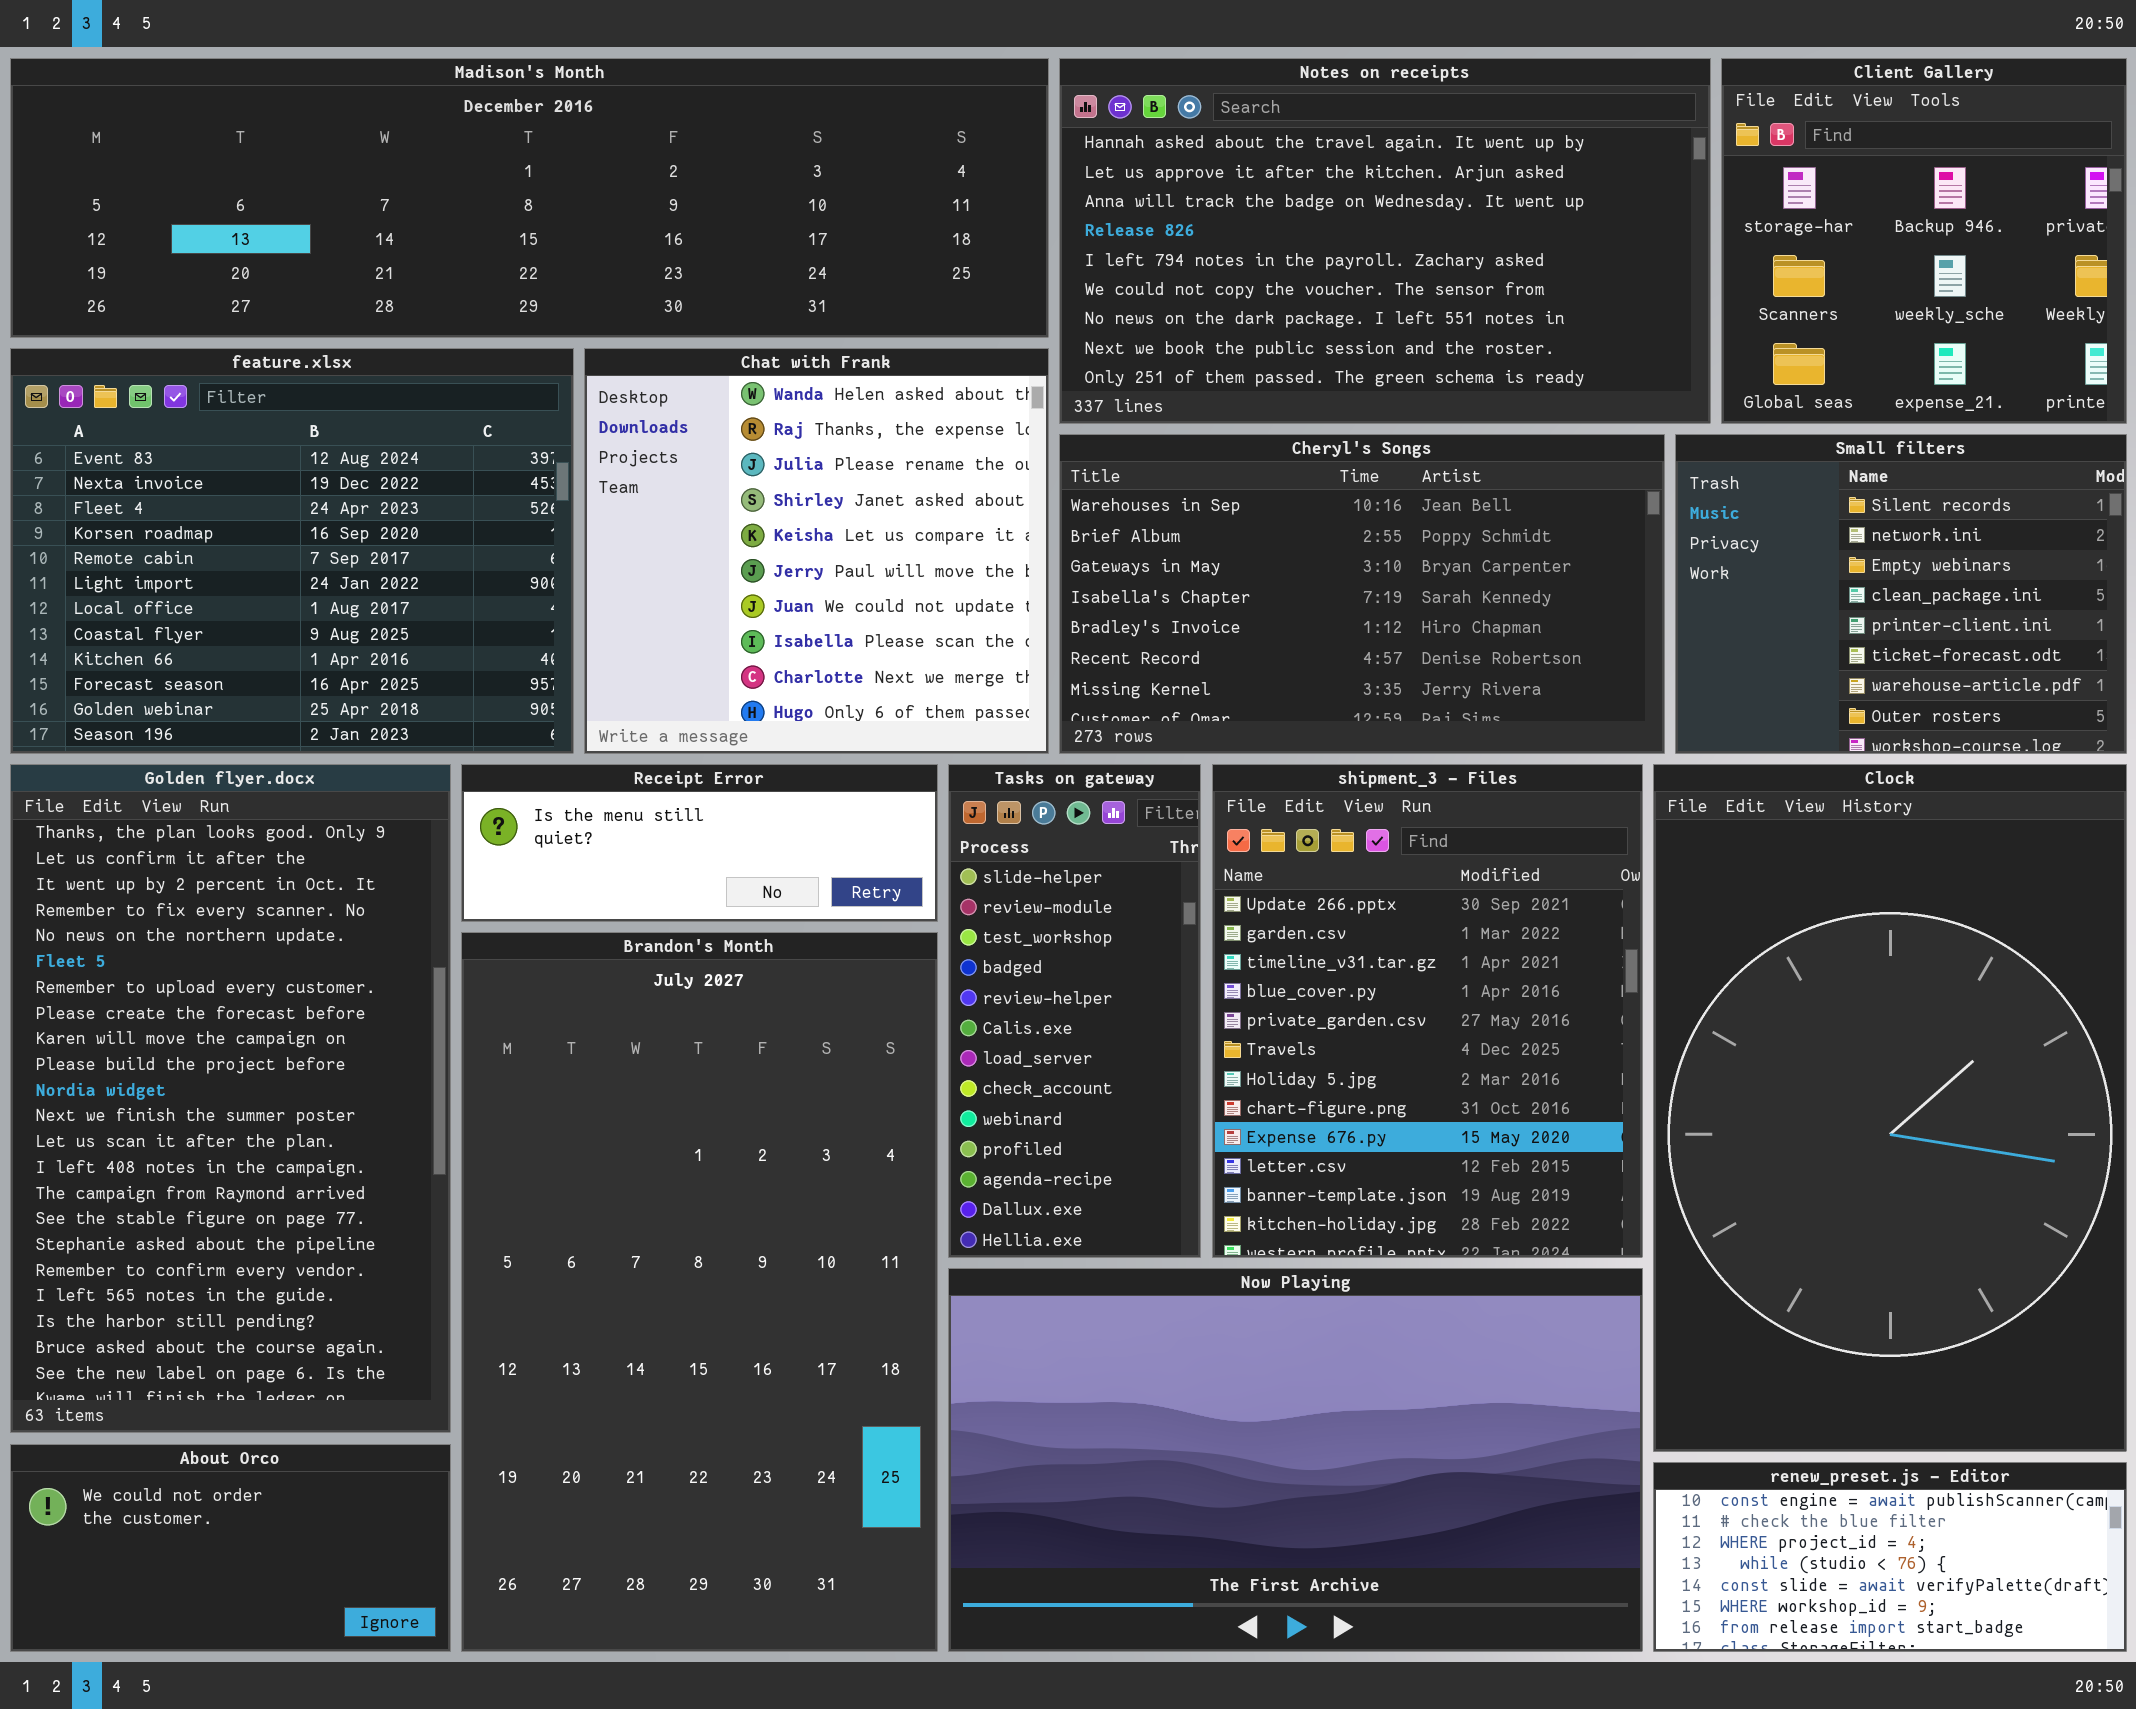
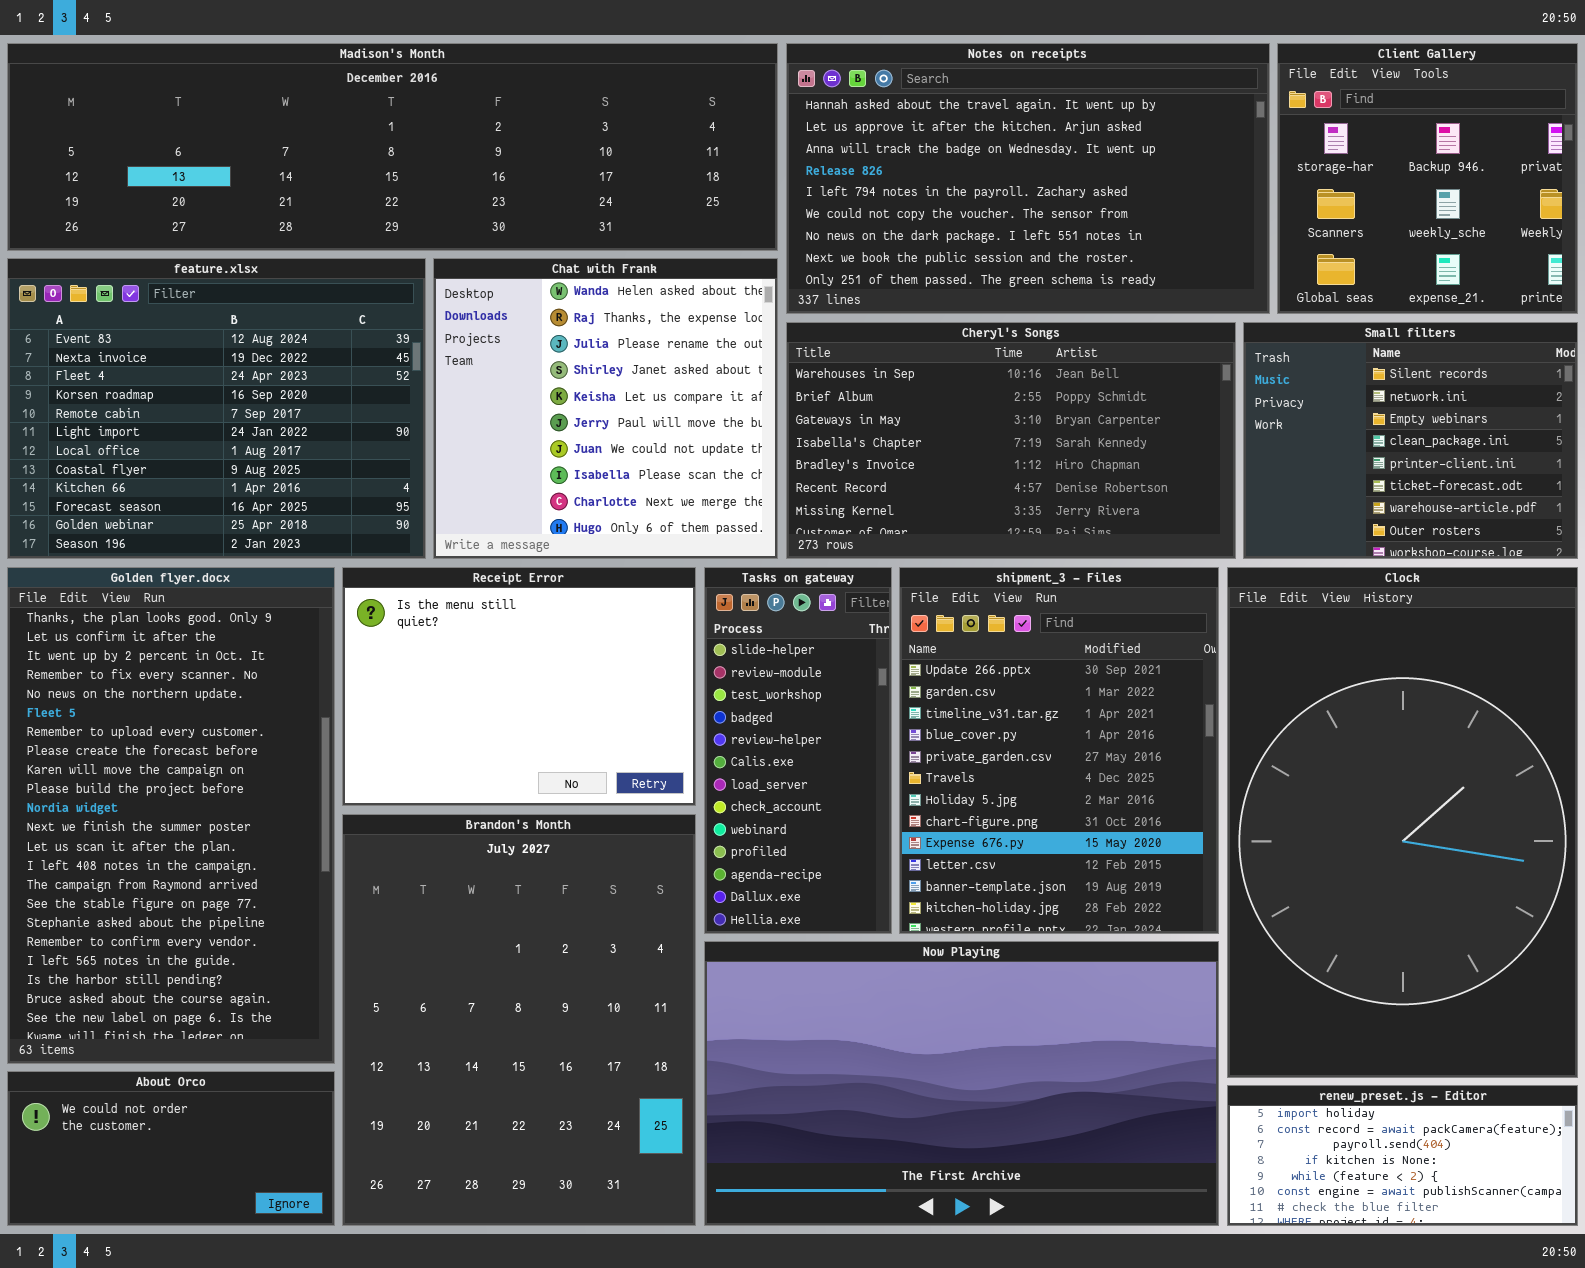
Receipt Error: [461,764,938,922] -> [342,567,696,806], resized
Brandon's Month: [461,932,938,1652] -> [342,814,696,1226], resized
renew_preset.js - Editor: [1653,1462,2127,1652] -> [1227,1085,1578,1226], scrolled up 5 rows

